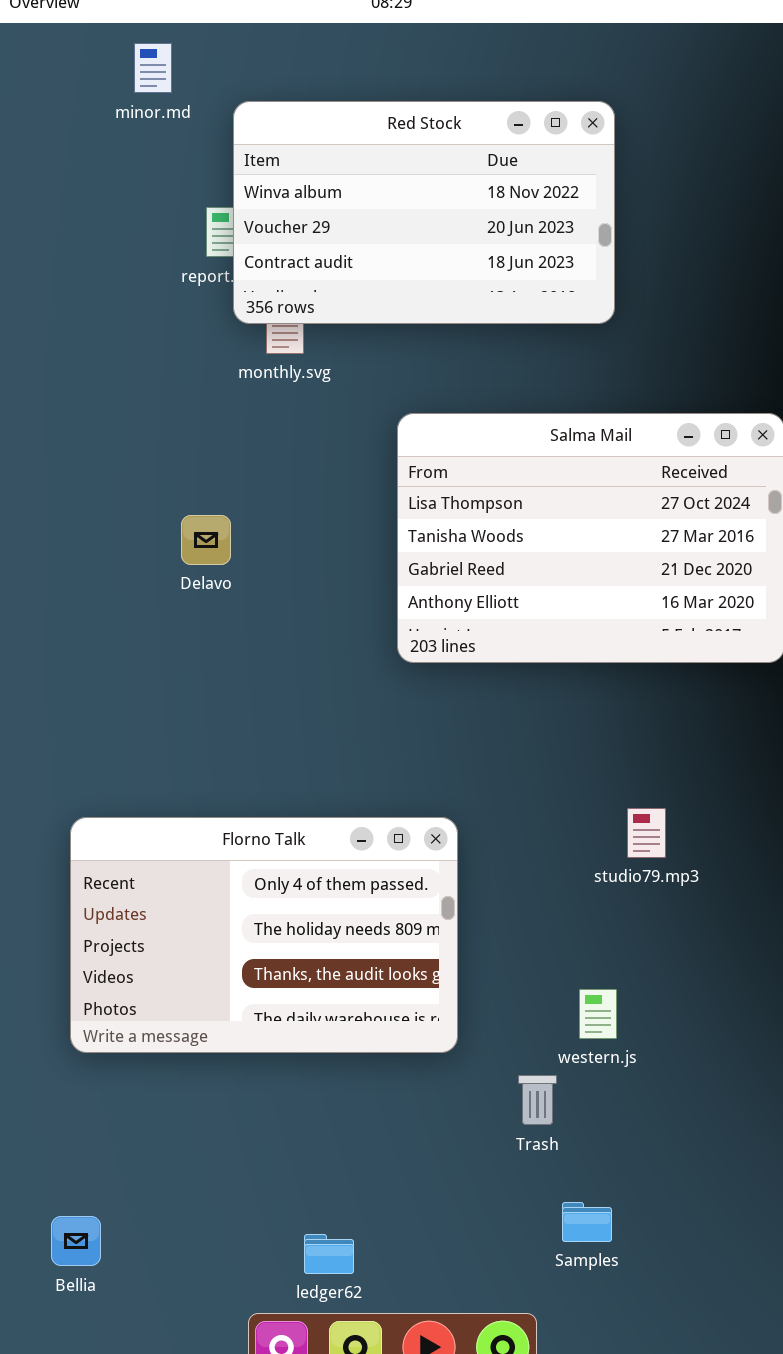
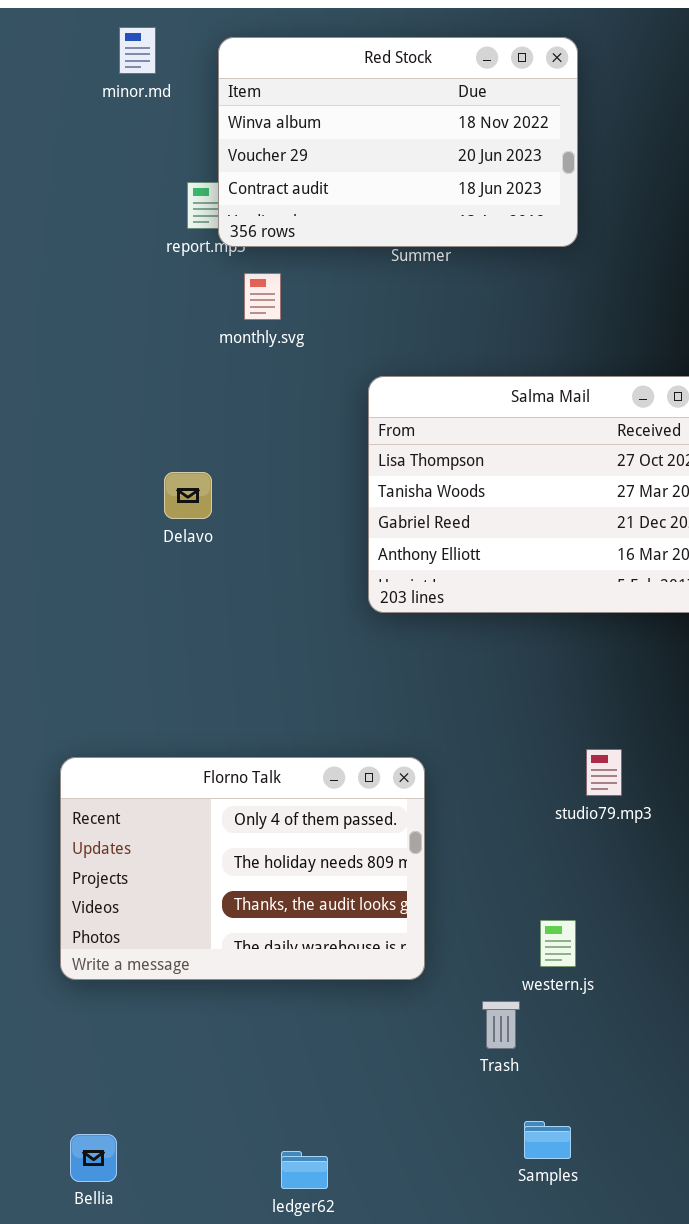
Red Stock: [233,101,615,324] -> [218,37,578,247], moved
Bellia: [51,1216,101,1266] -> [70,1134,117,1182], moved

